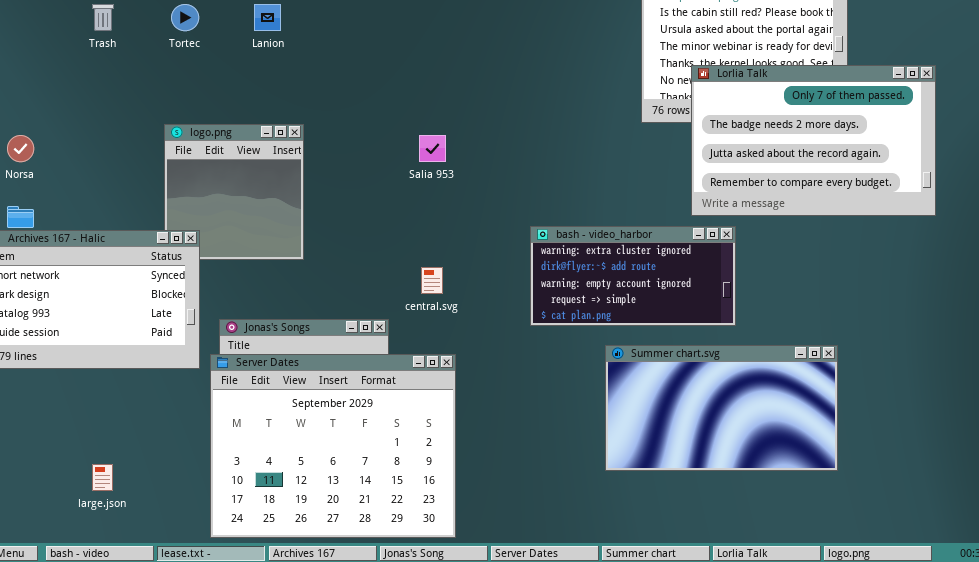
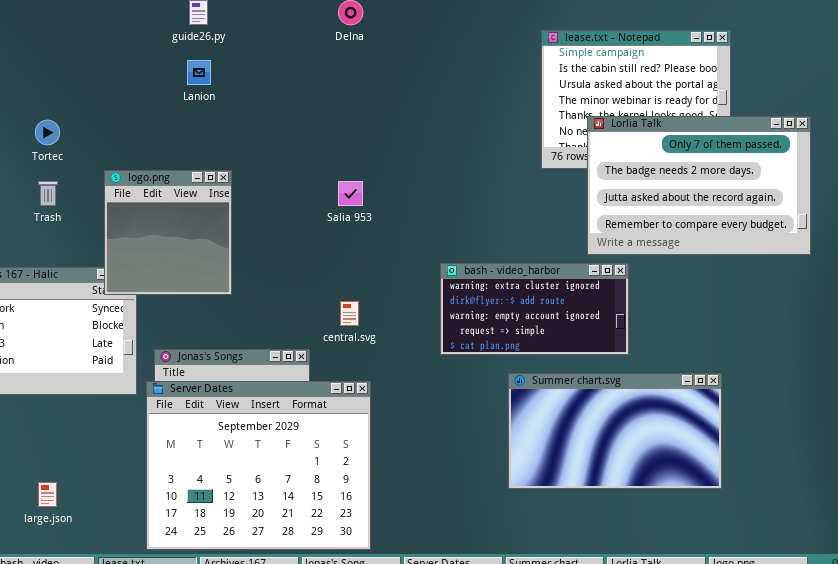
Trash: [92,4,114,31] -> [38,181,58,206], moved
Tortec: [171,4,199,31] -> [35,120,60,145], moved
logo.png: [164,124,304,260] -> [104,170,232,295], raised

